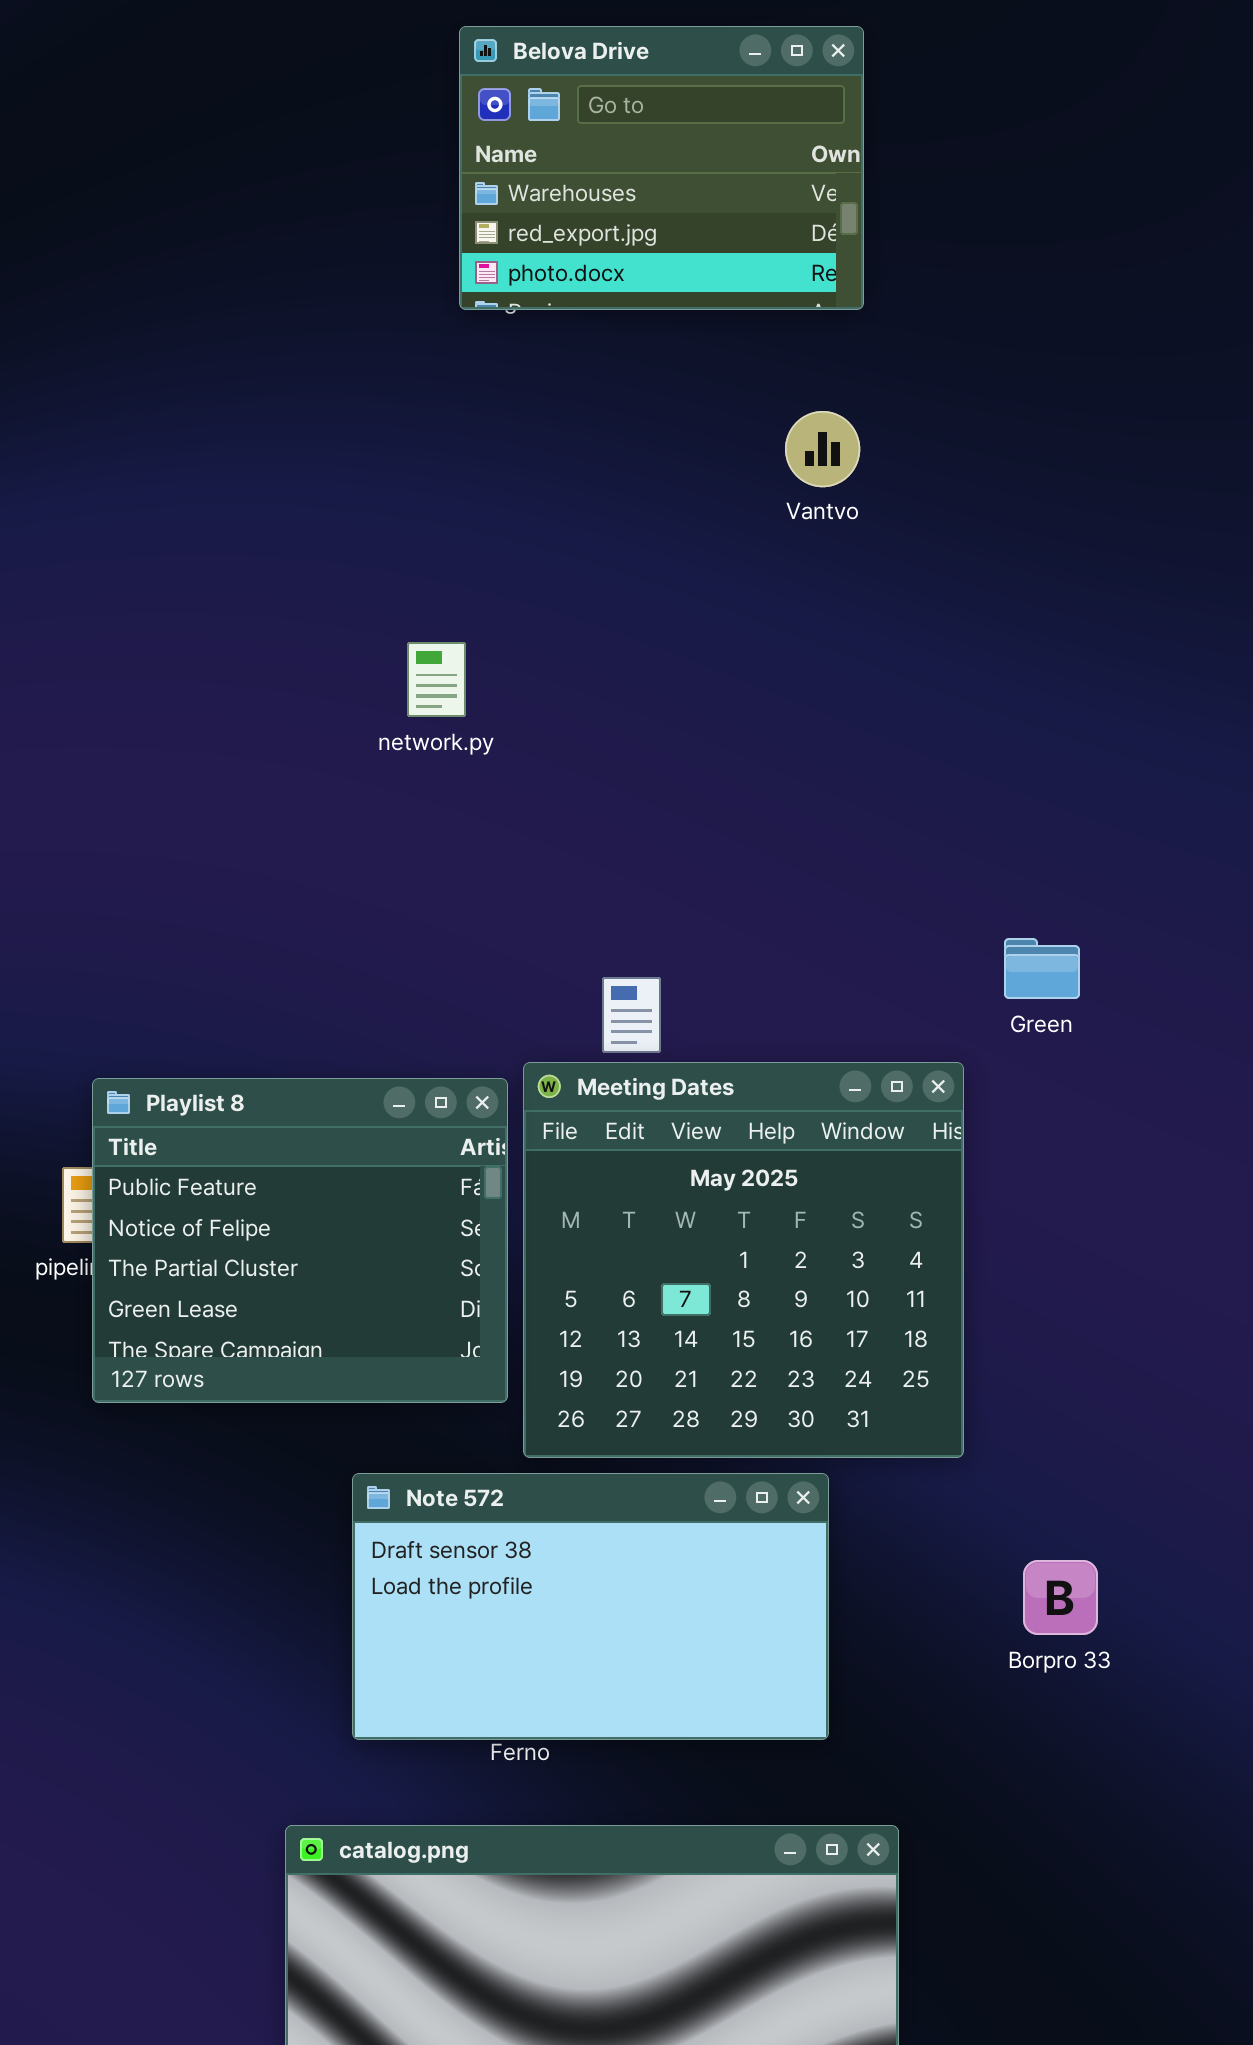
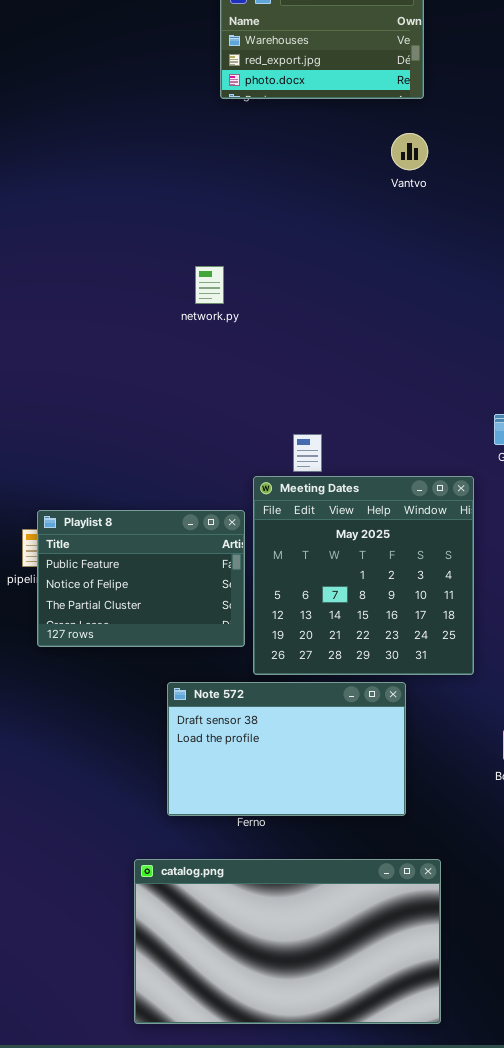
Vantvo: [785,411,860,487] -> [391,133,428,170], moved
Playlist 8: [92,1078,508,1403] -> [37,510,245,647], resized

